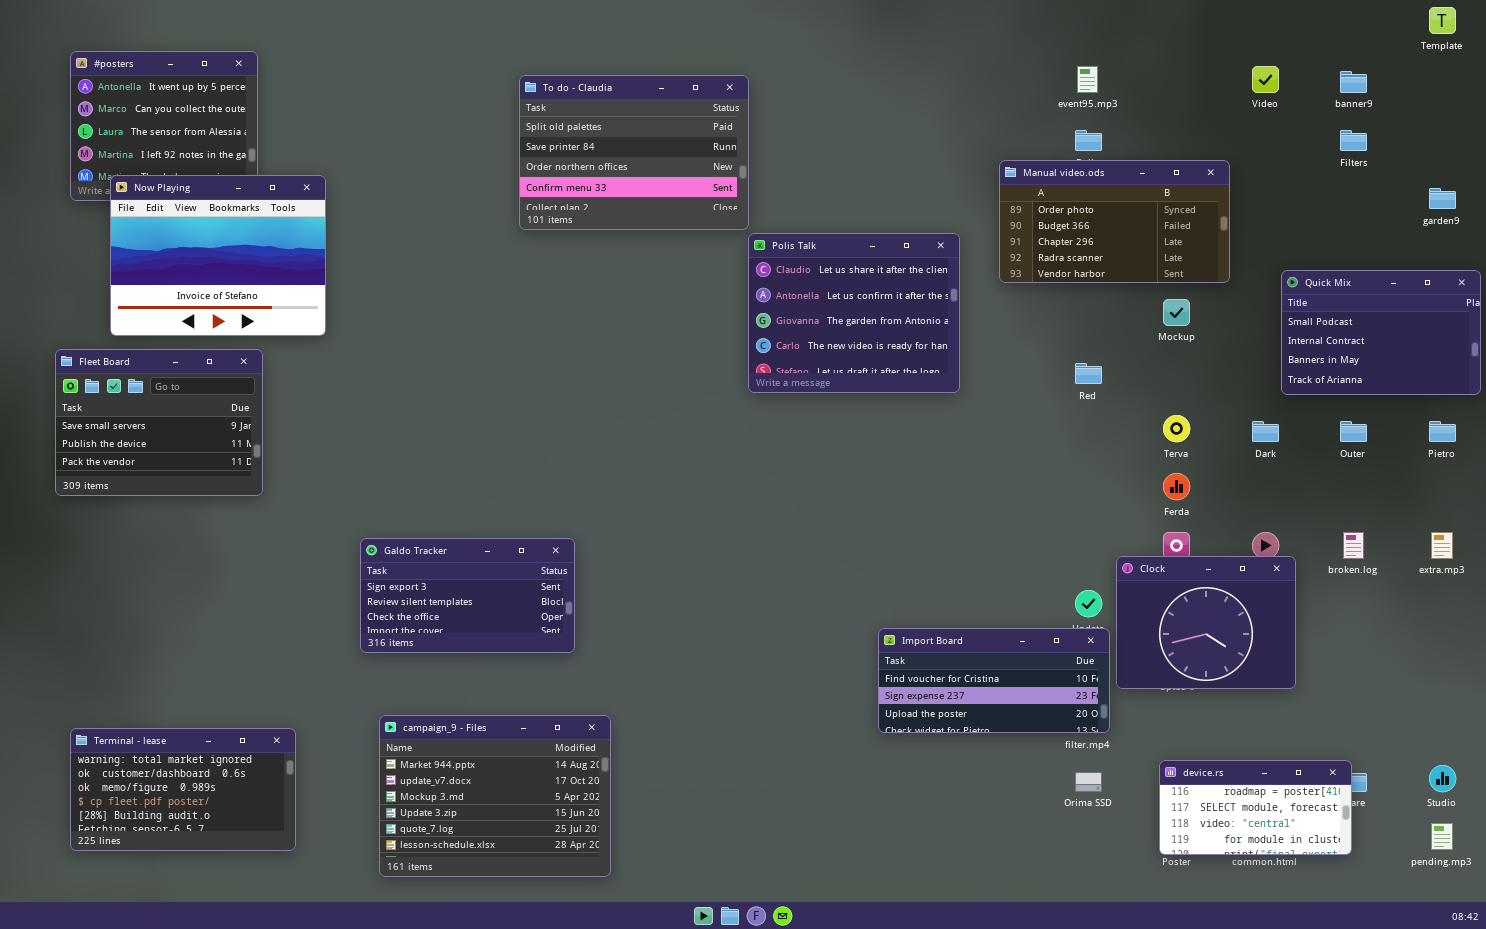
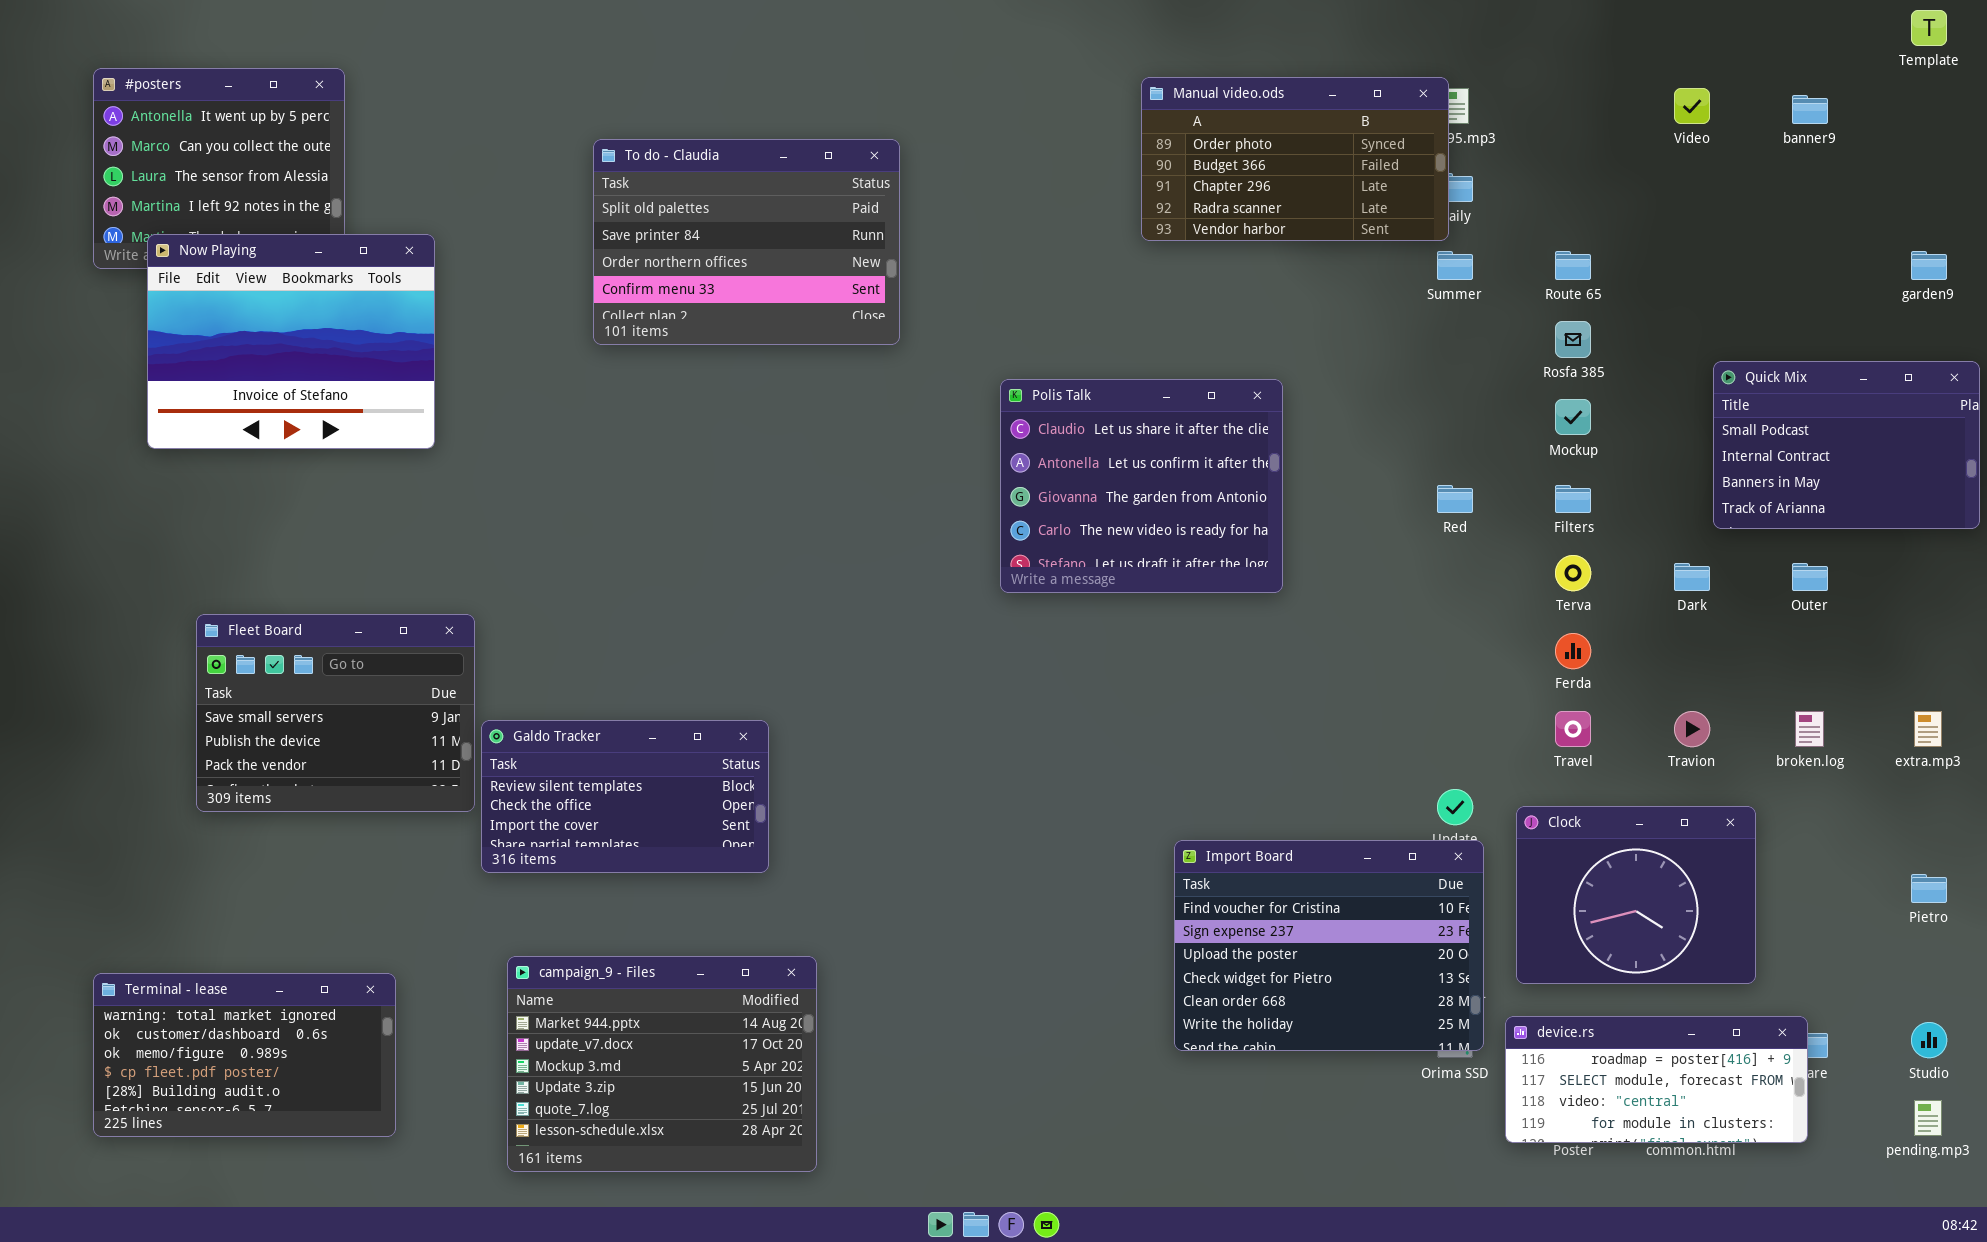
To do - Claudia: [519,75,749,230] -> [593,139,900,345], moved
Filters: [1340,130,1367,151] -> [1555,485,1591,513], moved
Manual video.ods: [999,160,1230,283] -> [1141,77,1449,241], moved
Polis Talk: [748,233,960,393] -> [1000,379,1283,593], moved
Fleet Board: [55,349,263,496] -> [196,614,475,812], moved
Pietro: [1429,421,1456,442] -> [1911,874,1947,903], moved
Galdo Tracker: [360,538,575,653] -> [481,720,769,873], scrolled down 1 row
Clock: [1116,556,1296,689] -> [1516,806,1756,984], moved
Import Board: [878,628,1110,733] -> [1174,840,1484,1051], resized
device.rs: [1159,760,1352,855] -> [1505,1016,1808,1143], resized

